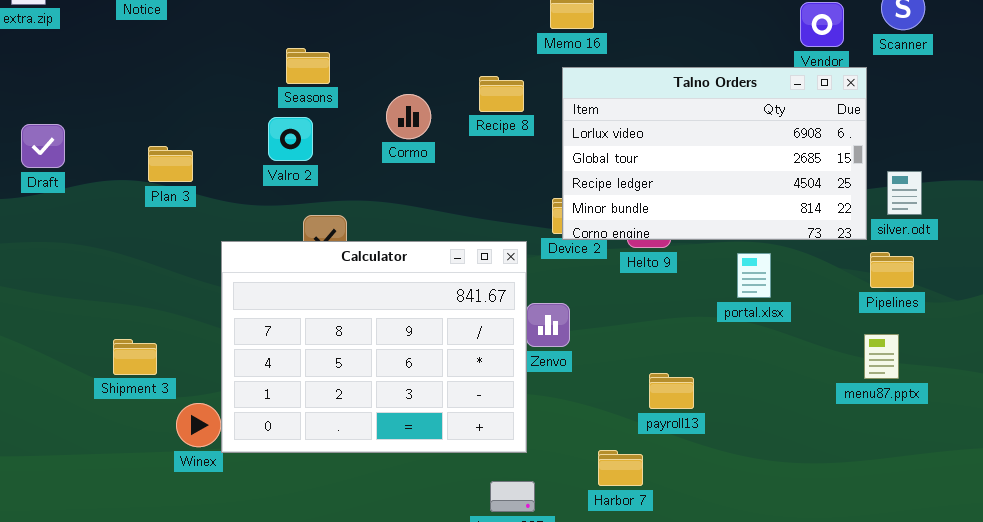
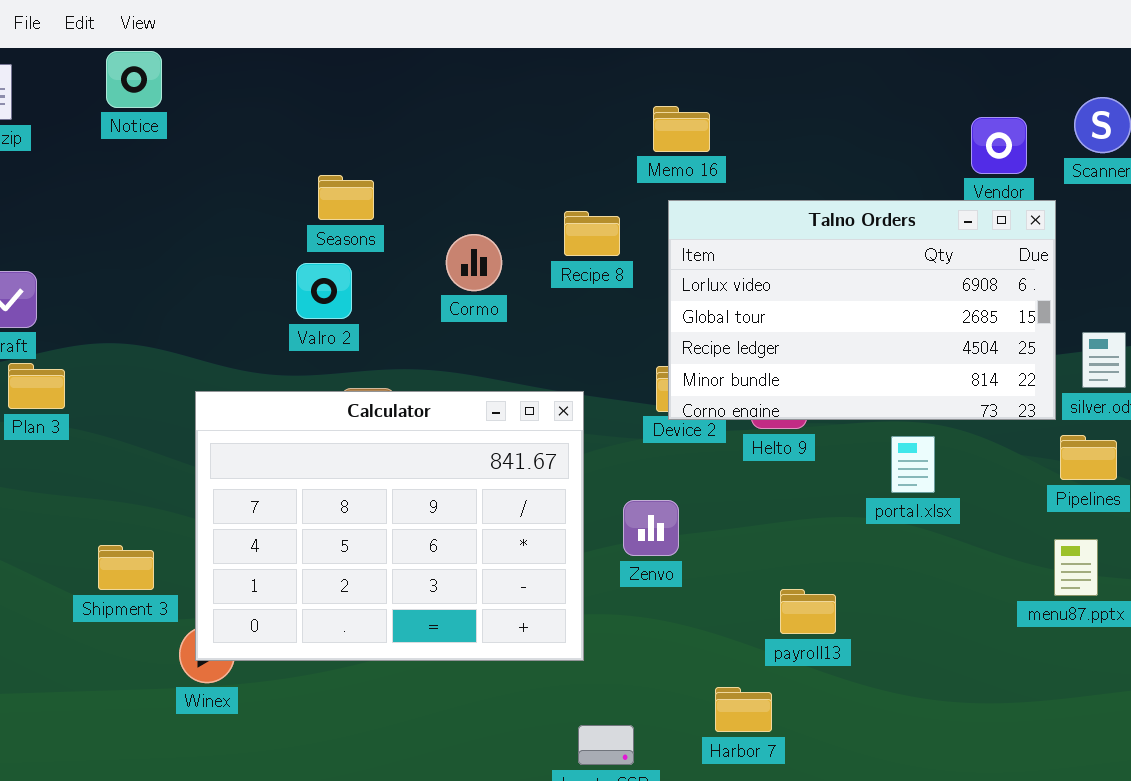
Plan 3: [148,146,193,182] -> [8,363,65,409], moved
Calculator: [221,241,527,453] -> [195,391,584,661], moved

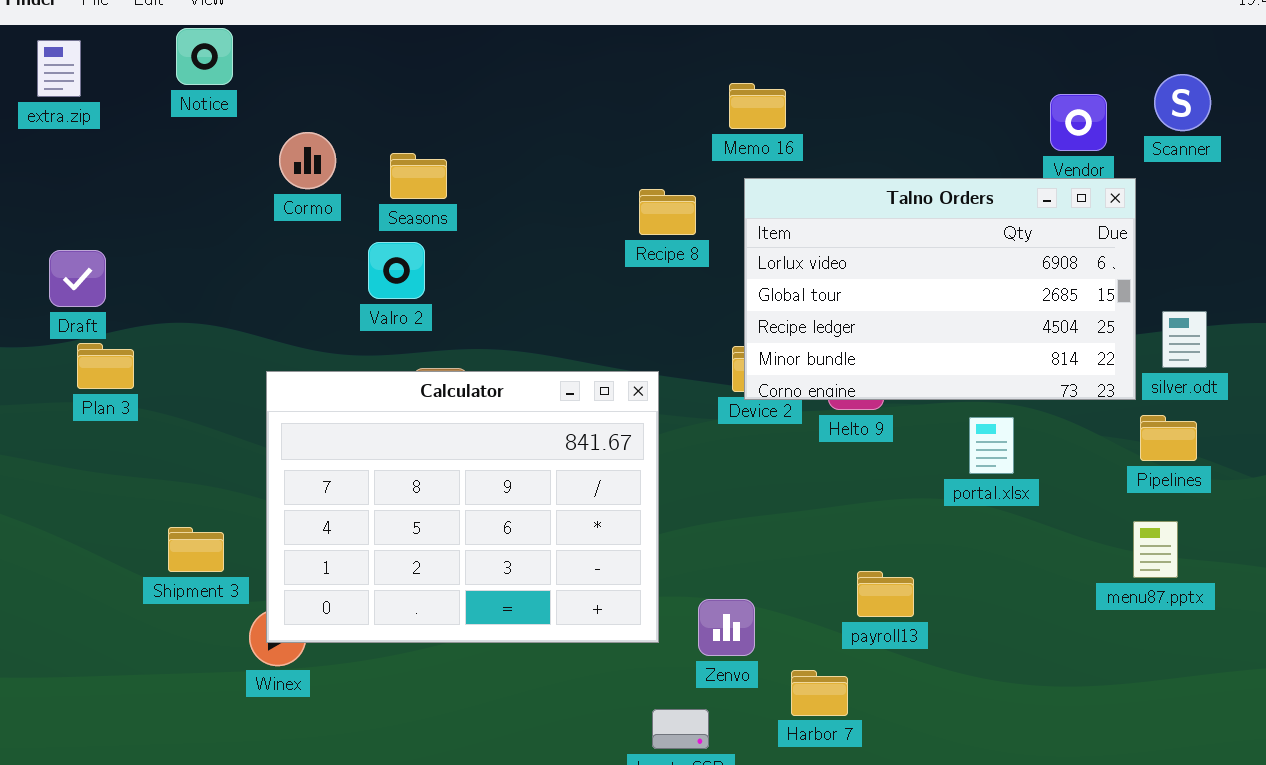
Cormo: [446,234,502,291] -> [279,132,336,189], moved
Zenvo: [623,500,679,556] -> [698,599,755,656], moved

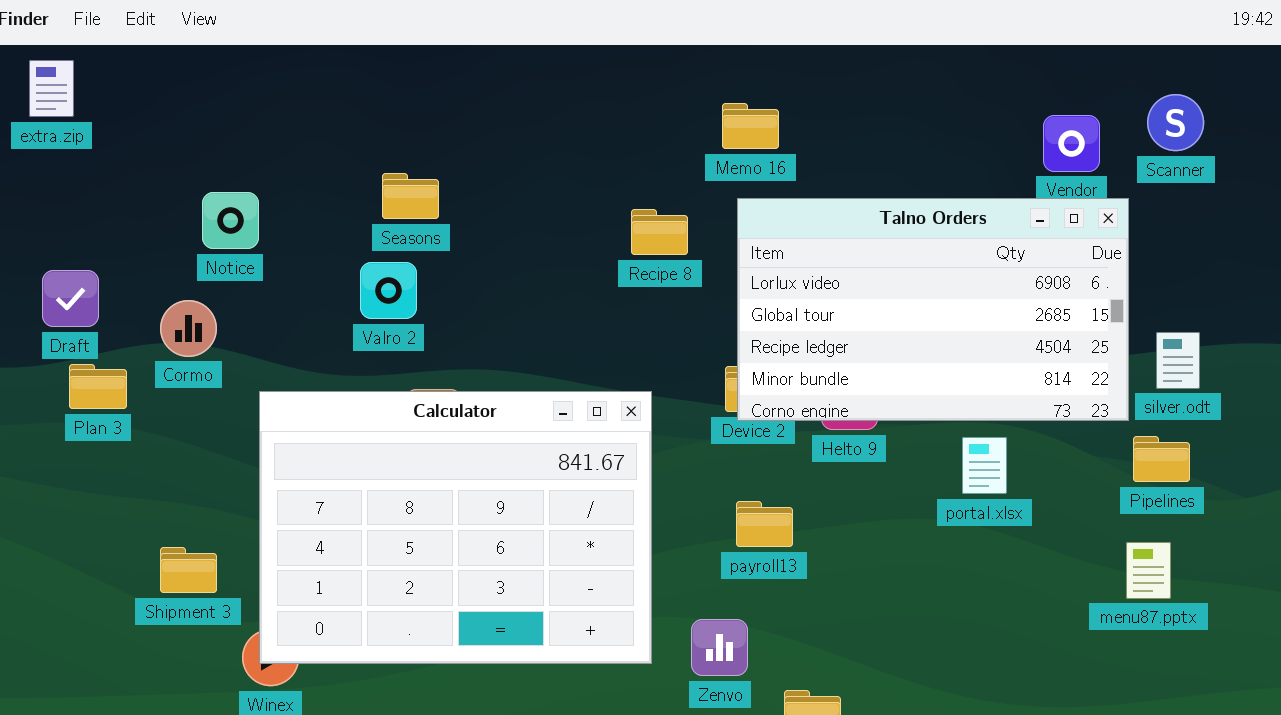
Notice: [176,28,233,85] -> [202,192,259,249], moved
Cormo: [279,132,336,189] -> [160,300,217,357], moved
payroll13: [857,571,914,617] -> [736,501,793,547], moved

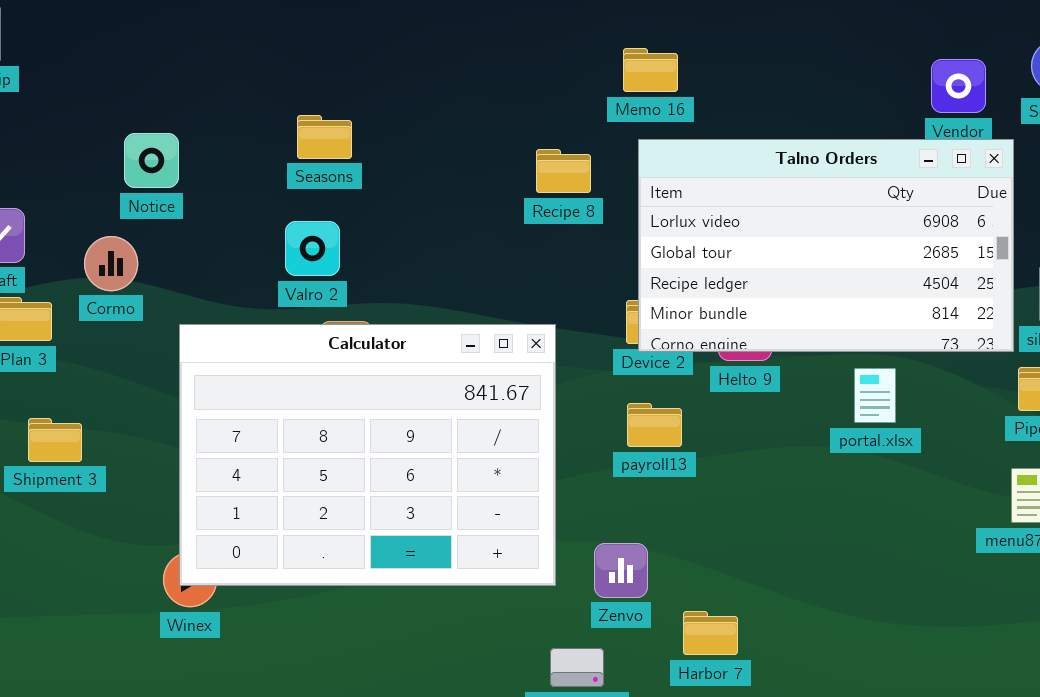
Valro 2: [360,262,417,319] -> [285,221,340,276], moved
payroll13: [736,501,793,547] -> [627,403,682,447], moved
Shipment 3: [160,547,217,593] -> [28,418,82,462], moved

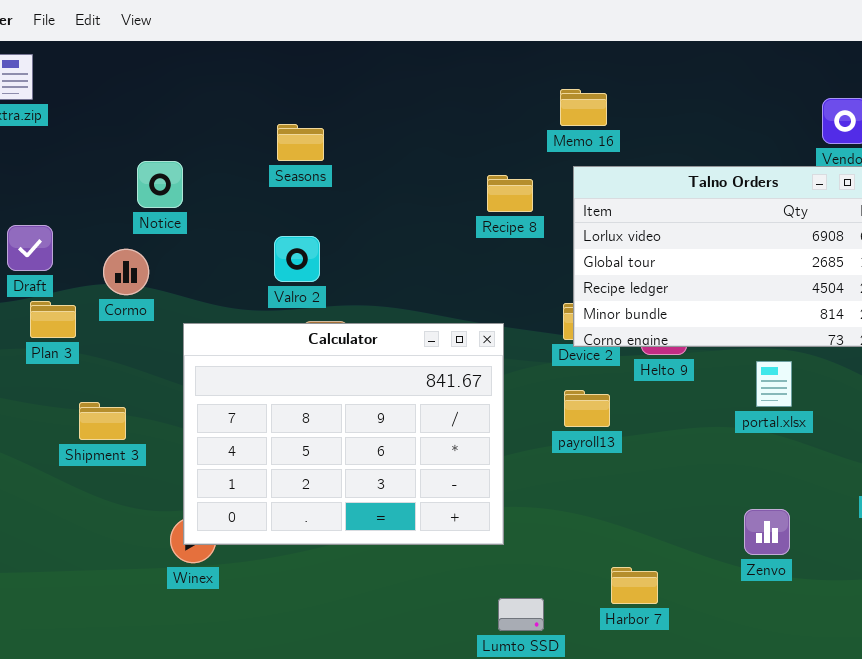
Seasons: [297,115,352,159] -> [277,124,324,161], moved
Shipment 3: [28,418,82,462] -> [79,402,126,440], moved
Zenvo: [594,543,648,598] -> [744,509,790,555], moved

